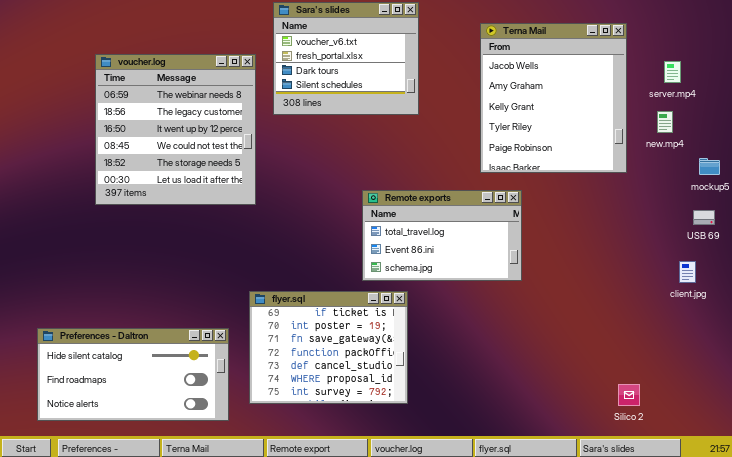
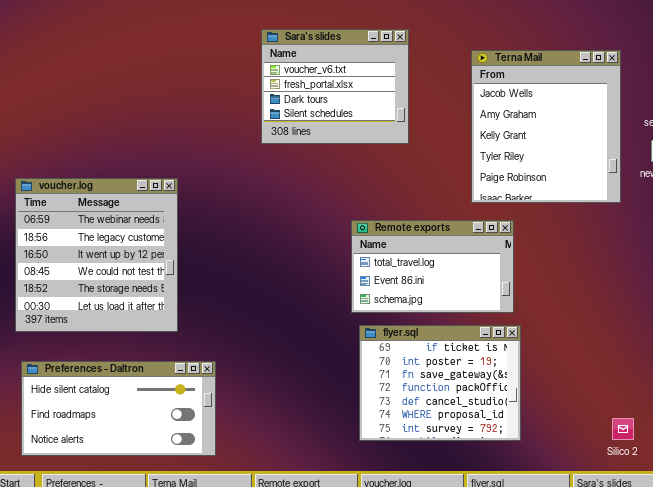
voucher.log: [95,54,256,205] -> [15,178,178,332], moved
flyer.sql: [249,291,408,404] -> [359,325,521,441], moved

